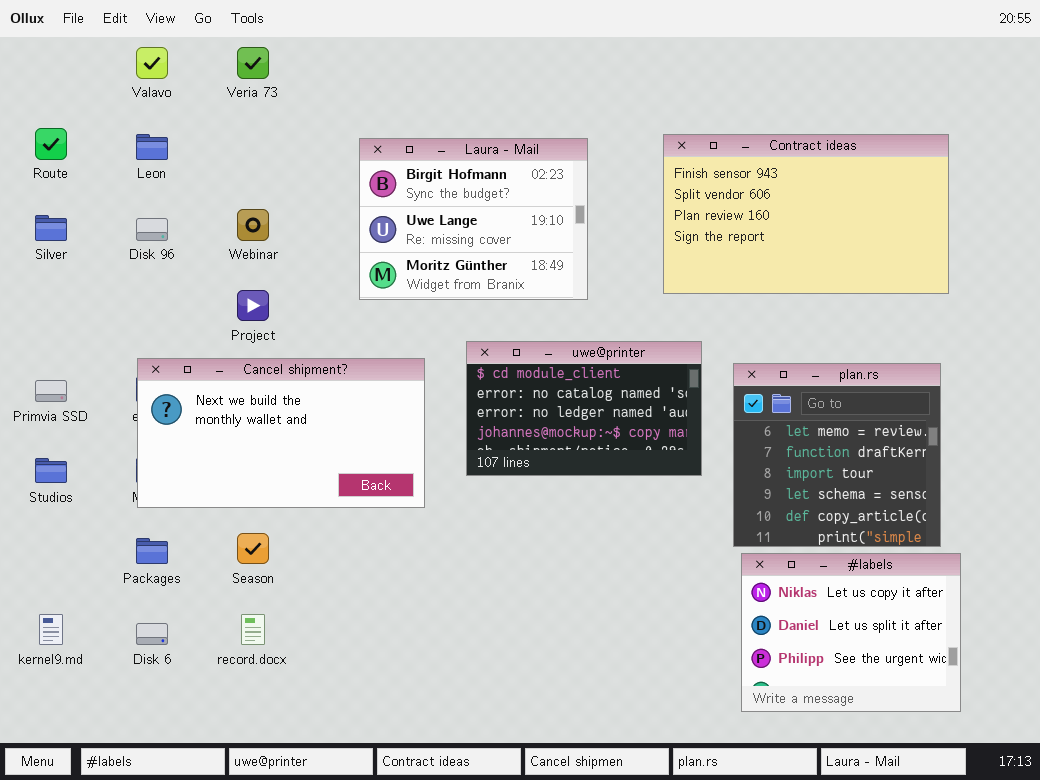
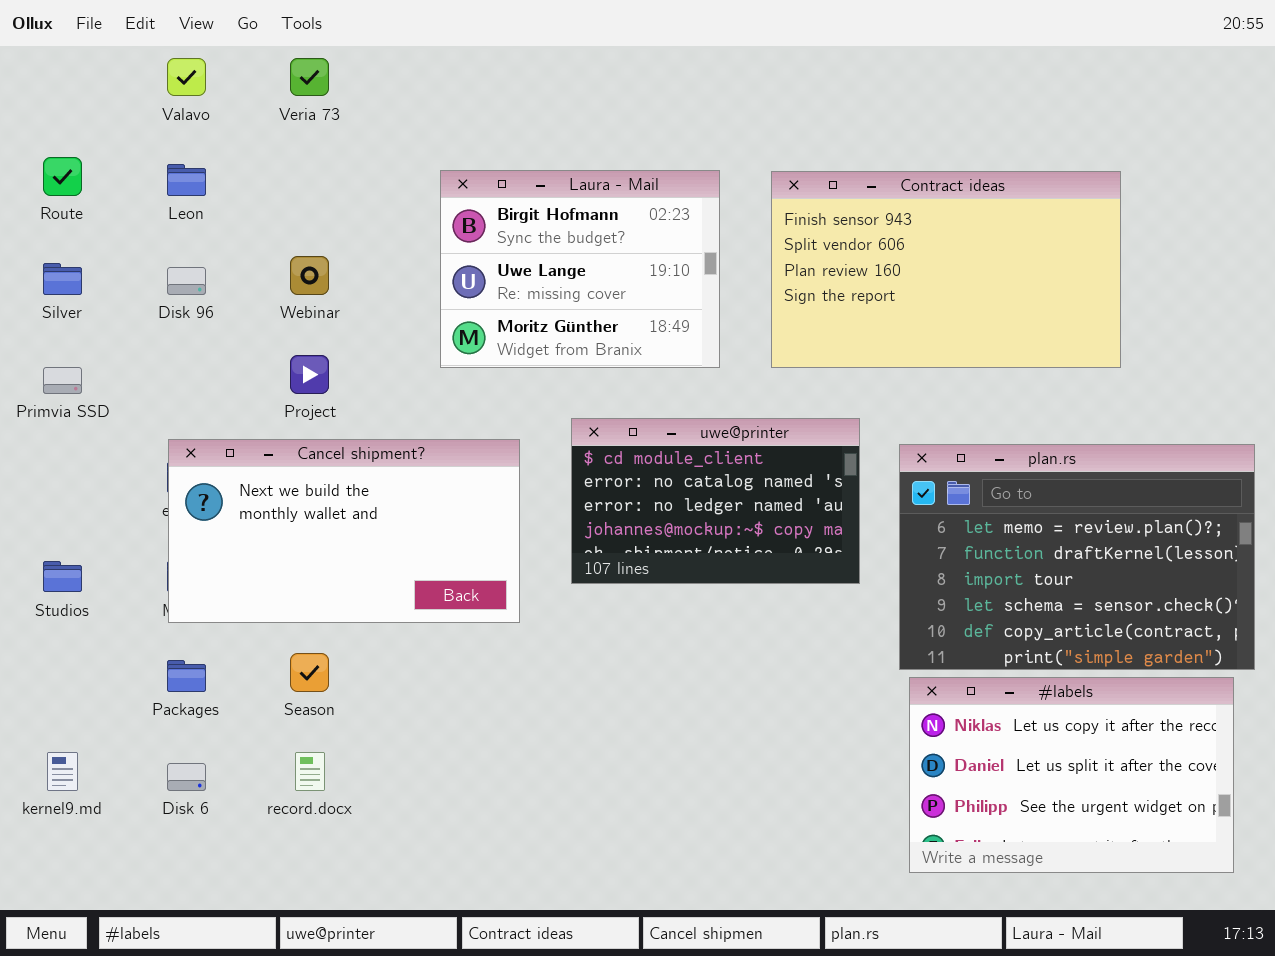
Contract ideas: [663,134,949,294] -> [771,171,1121,368], moved
plan.rs: [733,363,941,547] -> [899,444,1255,670], resized
Primvia SSD: [35,380,67,402] -> [43,367,82,394], moved
#labels: [741,553,961,712] -> [909,677,1234,873], resized

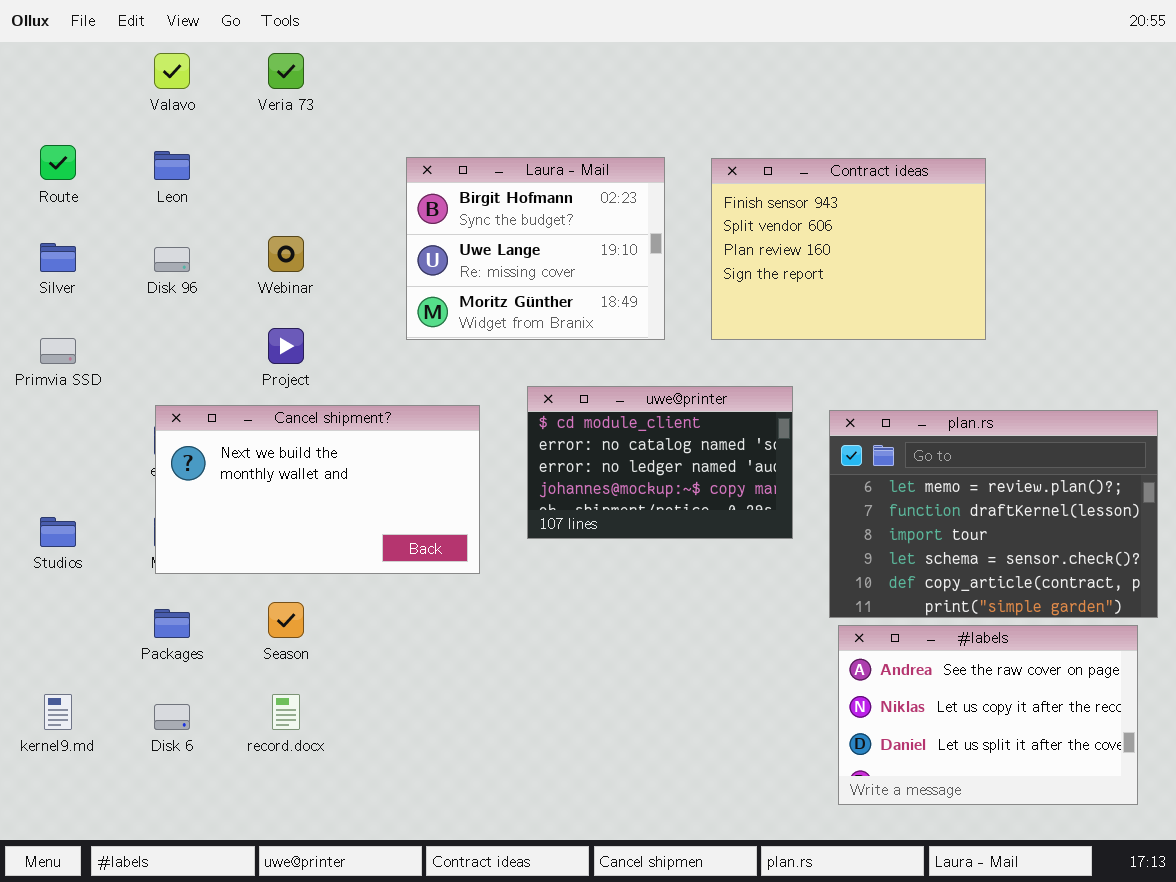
Contract ideas: [771,171,1121,368] -> [711,158,986,340], resized
#labels: [909,677,1234,873] -> [838,625,1138,805], scrolled up 1 row

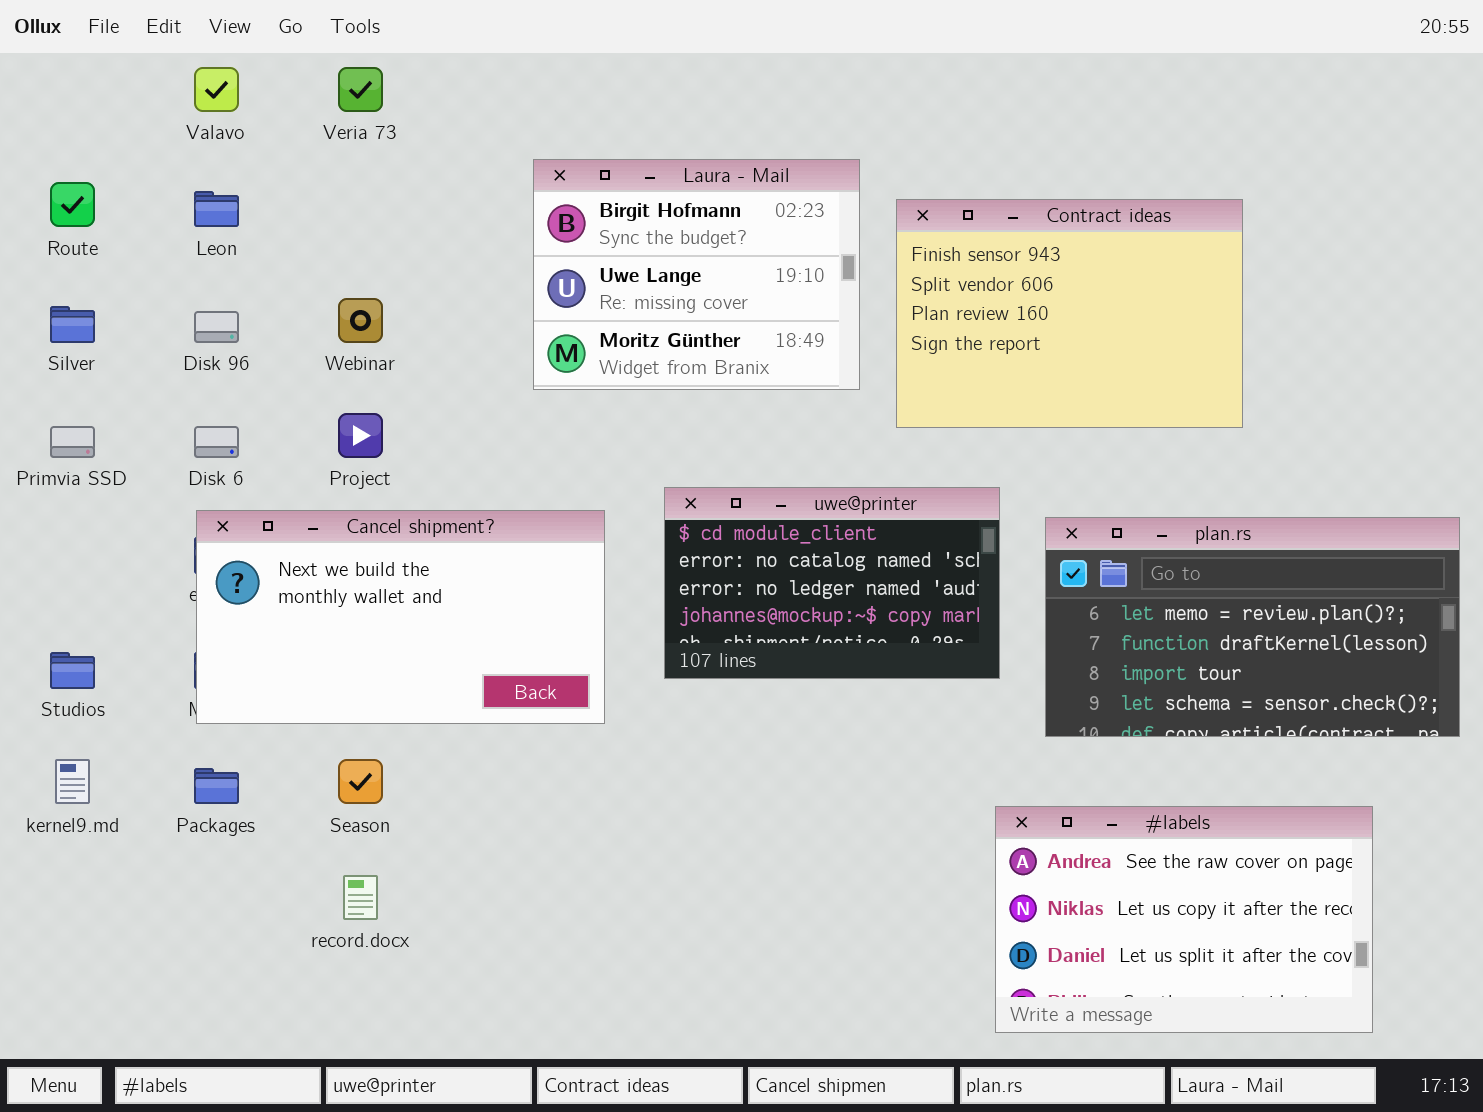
Laura - Mail: [406,157,665,340] -> [533,159,860,390], moved
plan.rs: [829,410,1158,618] -> [1045,517,1460,737], resized
#labels: [838,625,1138,805] -> [995,806,1373,1033], moved
kernel9.md: [44,694,72,730] -> [55,759,90,804], moved
Disk 6: [154,704,190,730] -> [194,426,239,458], moved

